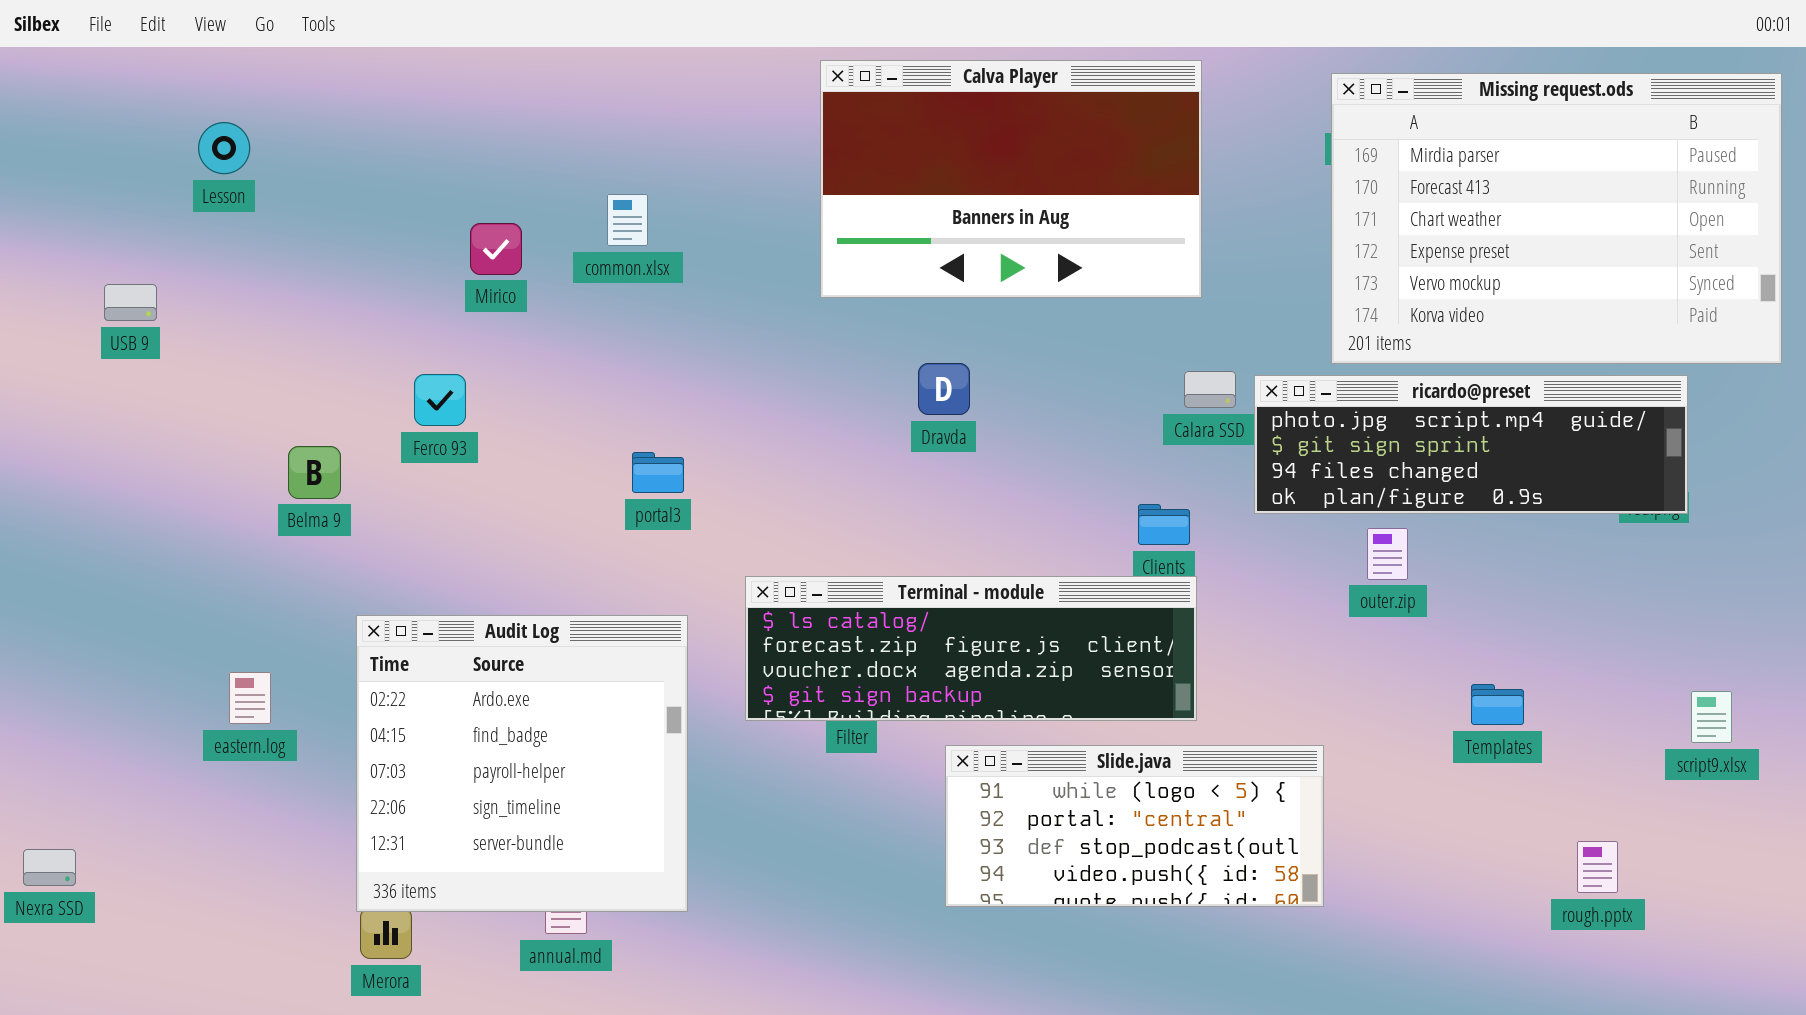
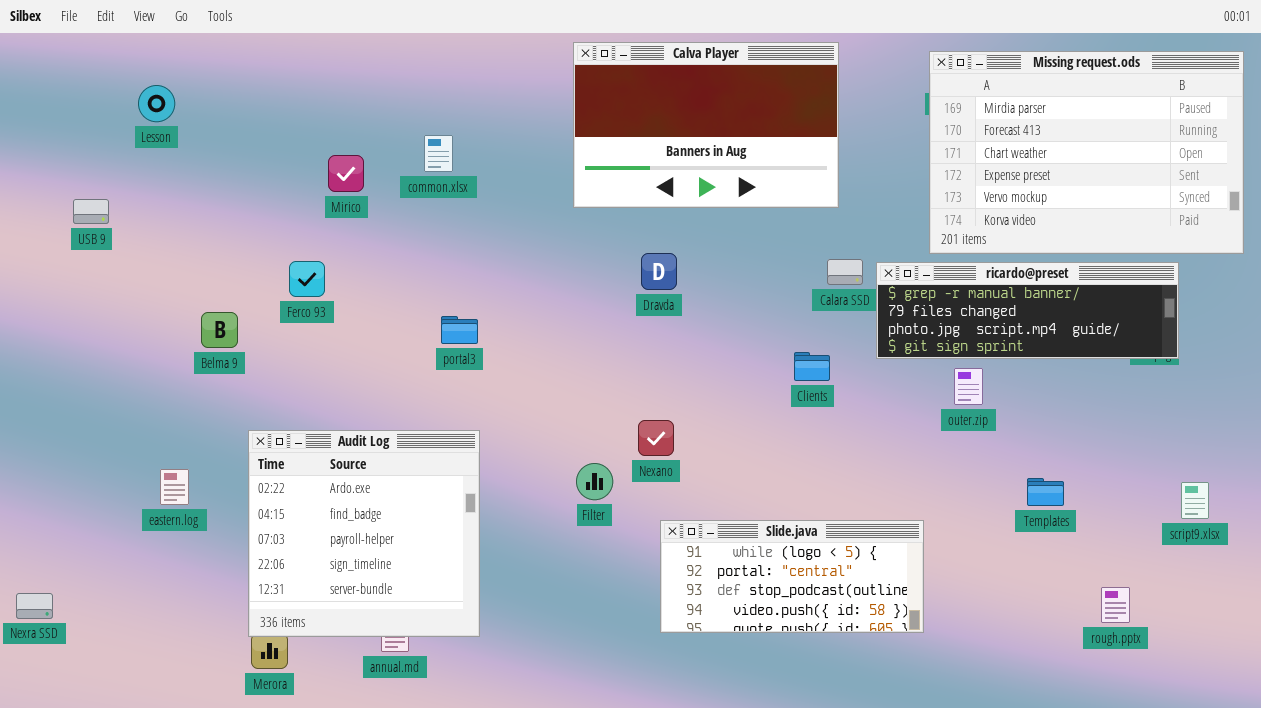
ricardo@preset: [1254,375,1688,514] -> [876,262,1179,359], scrolled up 2 rows
Terminal - module: [745,576,1197,721] -> none, closed

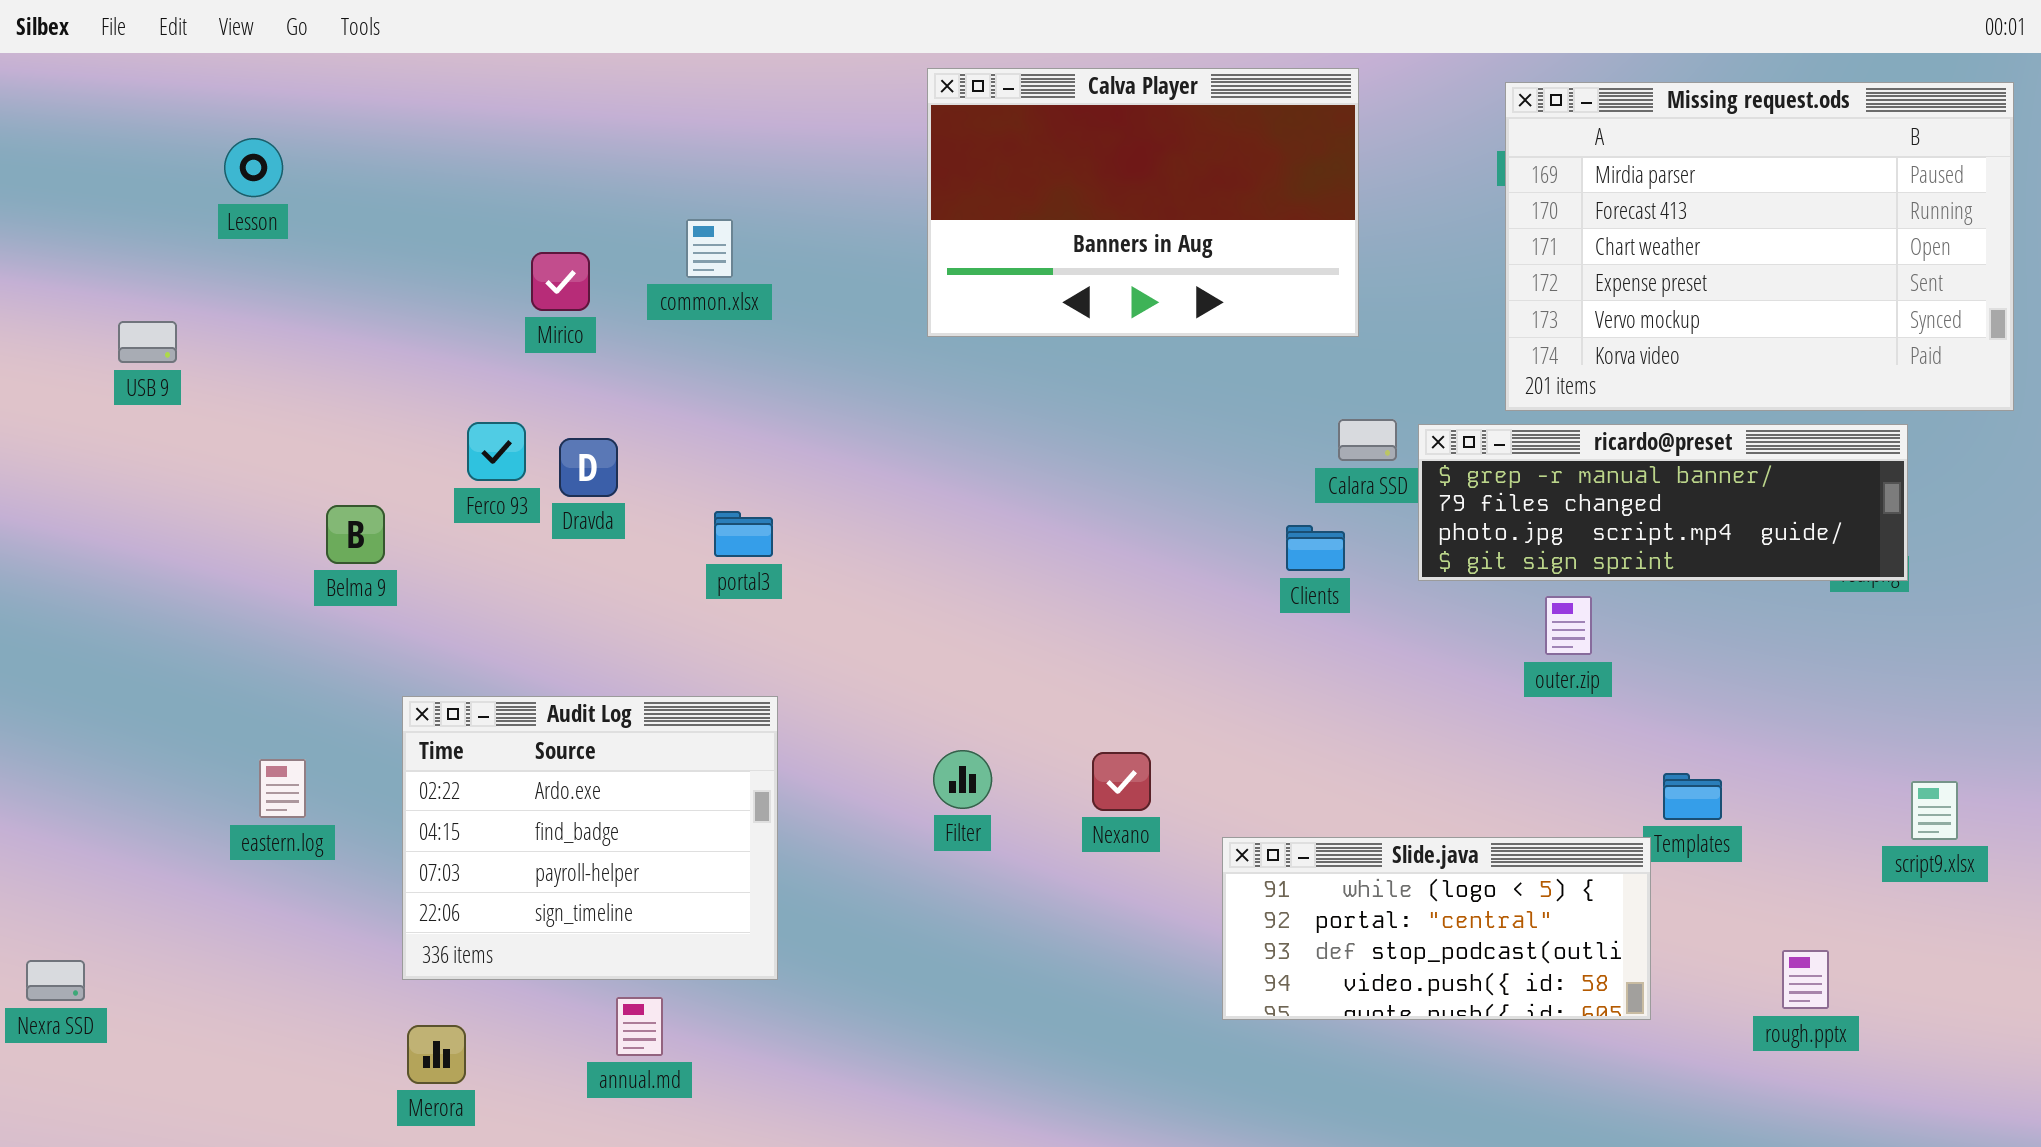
Dravda: [641,253,677,290] -> [559,438,618,497], moved
Clients: [794,352,830,381] -> [1286,525,1345,571], moved
Nexano: [638,420,674,456] -> [1092,752,1151,811], moved
Audit Log: [248,430,480,637] -> [402,696,778,980], resized
Slide.java: [660,520,924,633] -> [1222,837,1651,1020], moved

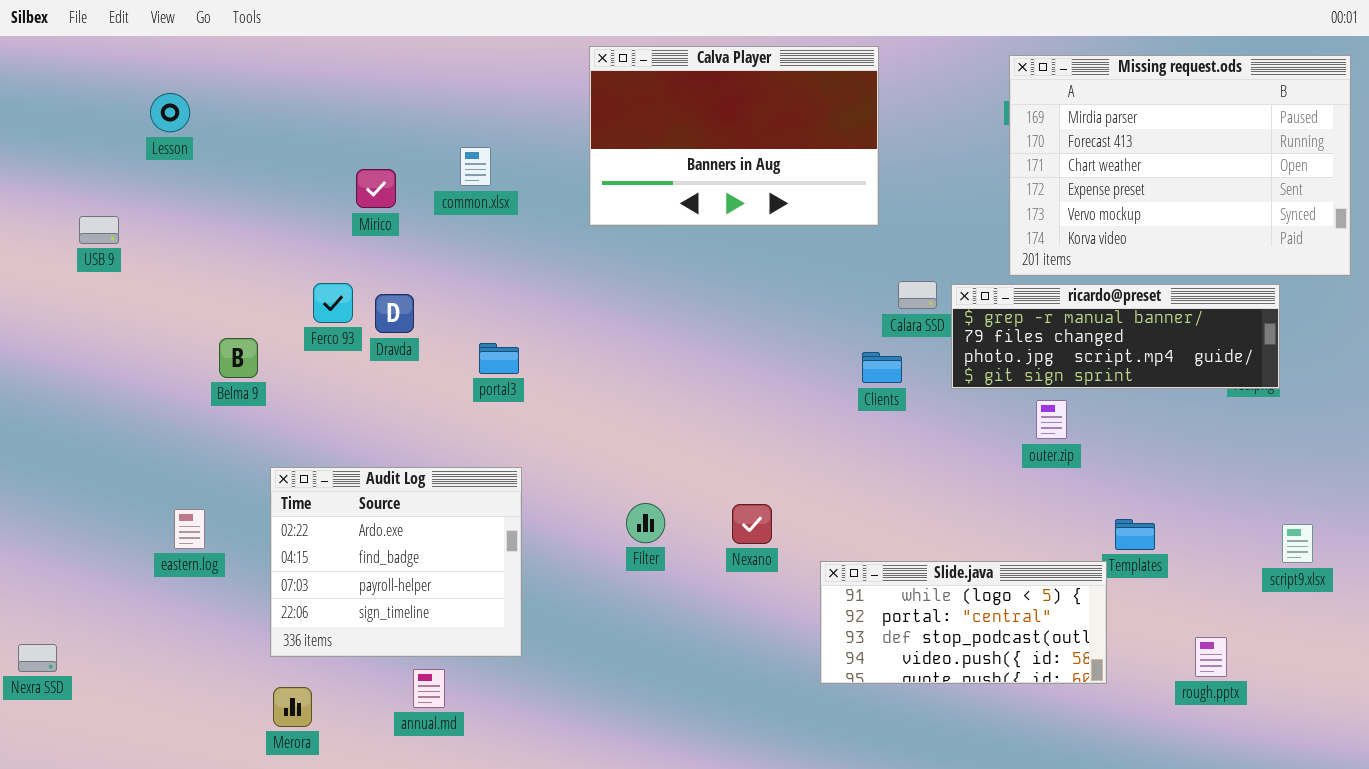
Calva Player: [927,68,1359,337] -> [589,46,879,226], moved

